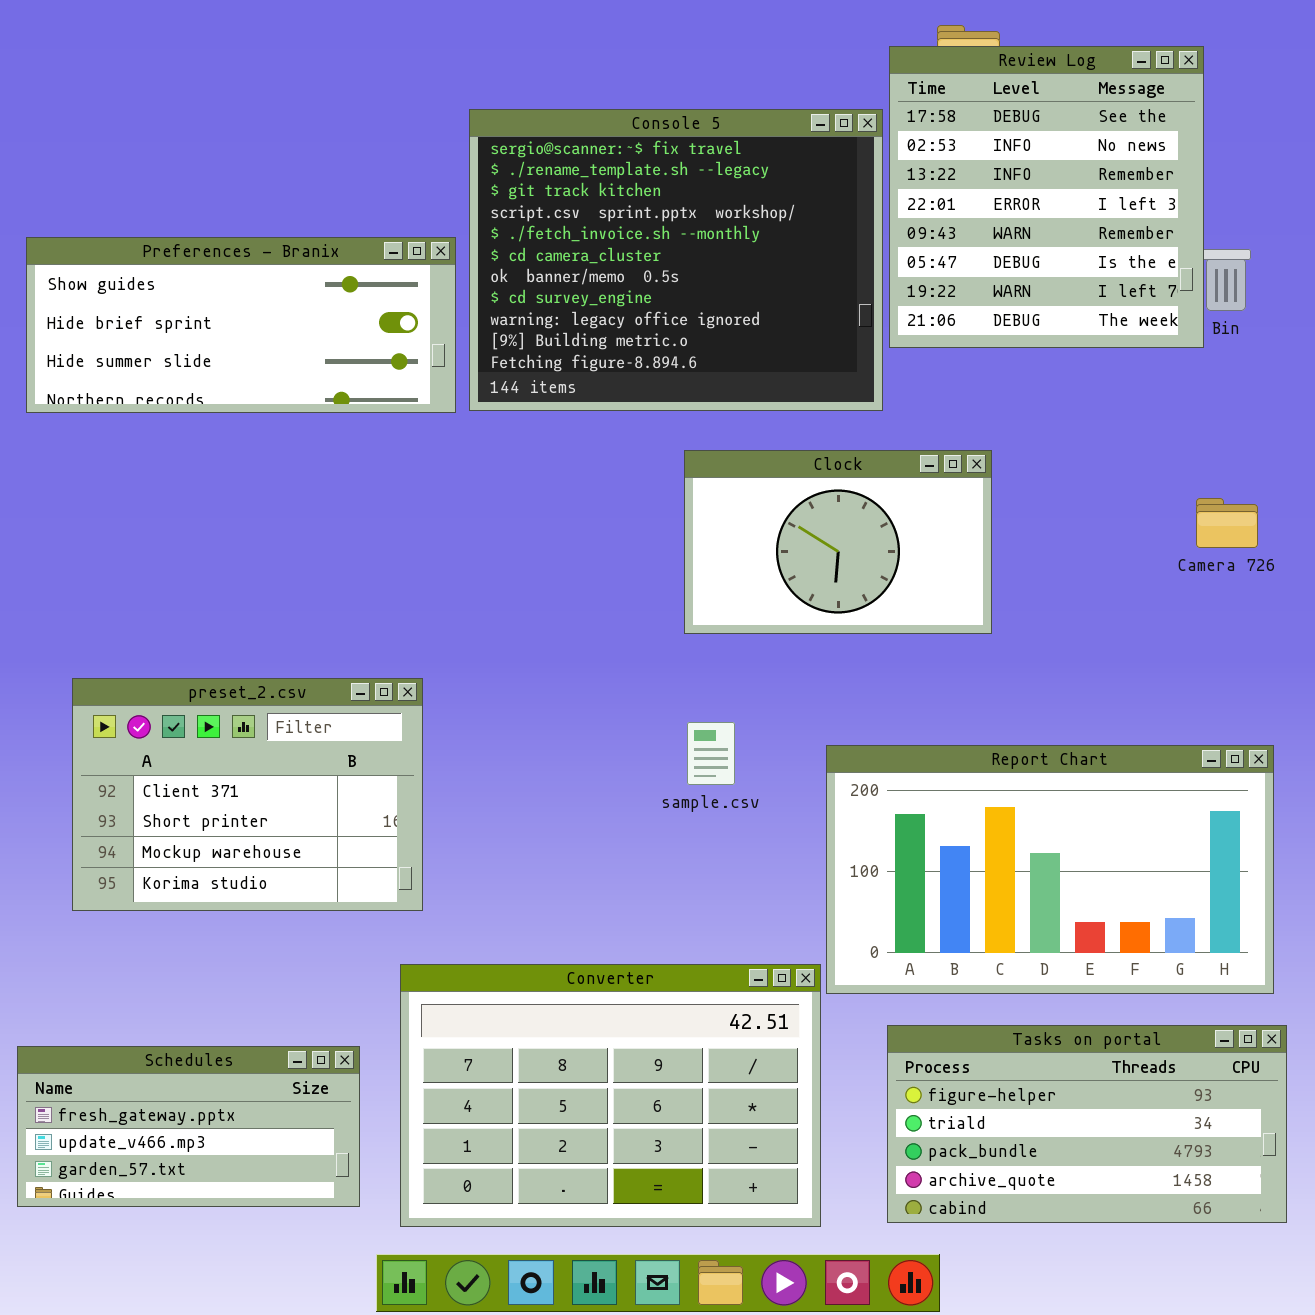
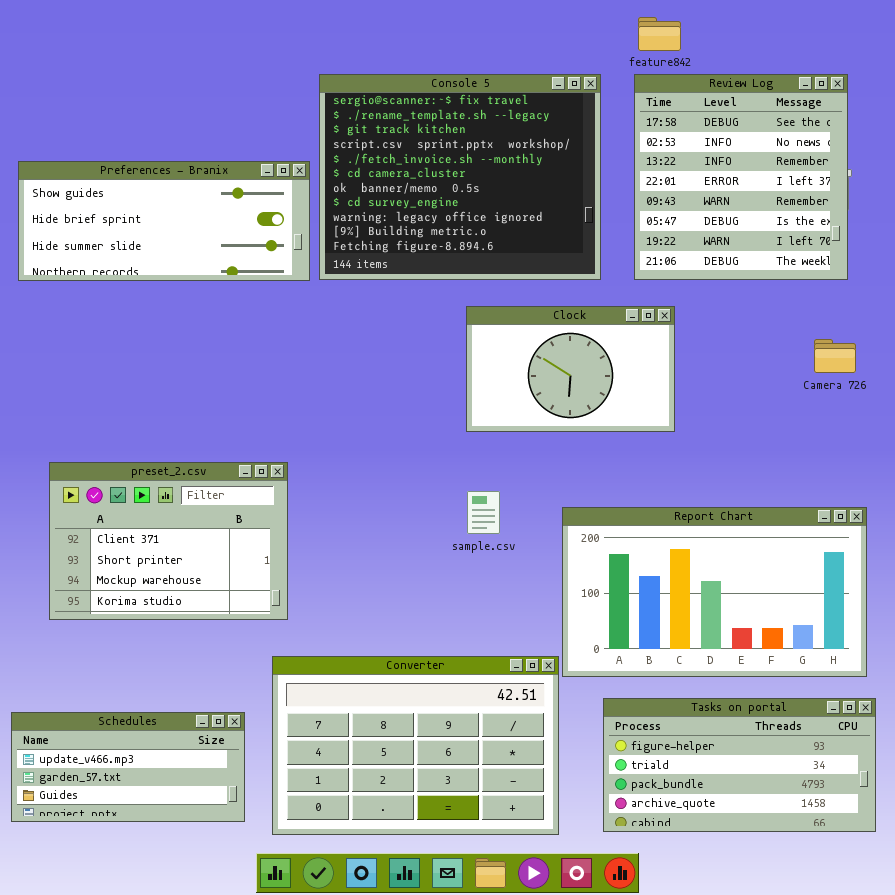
Review Log: [889,46,1204,348] -> [634,74,848,280], moved
Schedules: [17,1046,360,1207] -> [11,712,245,822], scrolled down 1 row

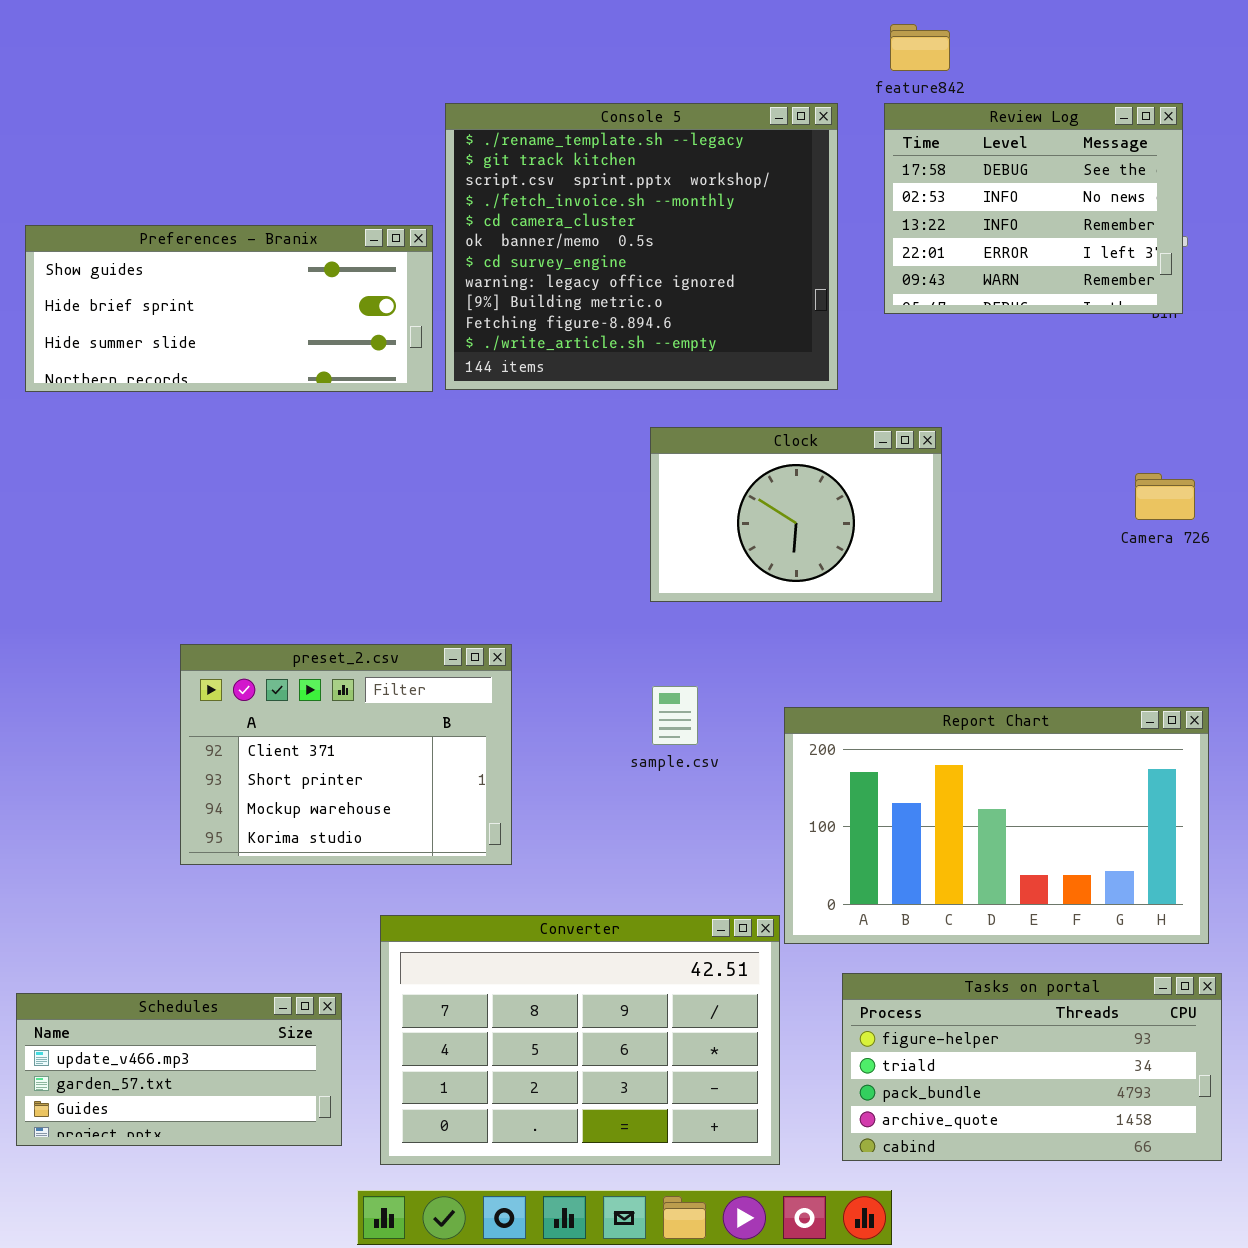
Console 5: [319,74,601,280] -> [445,103,838,390], scrolled down 1 row
Review Log: [634,74,848,280] -> [884,103,1183,314], resized
preset_2.csv: [49,462,288,620] -> [180,644,512,865], moved

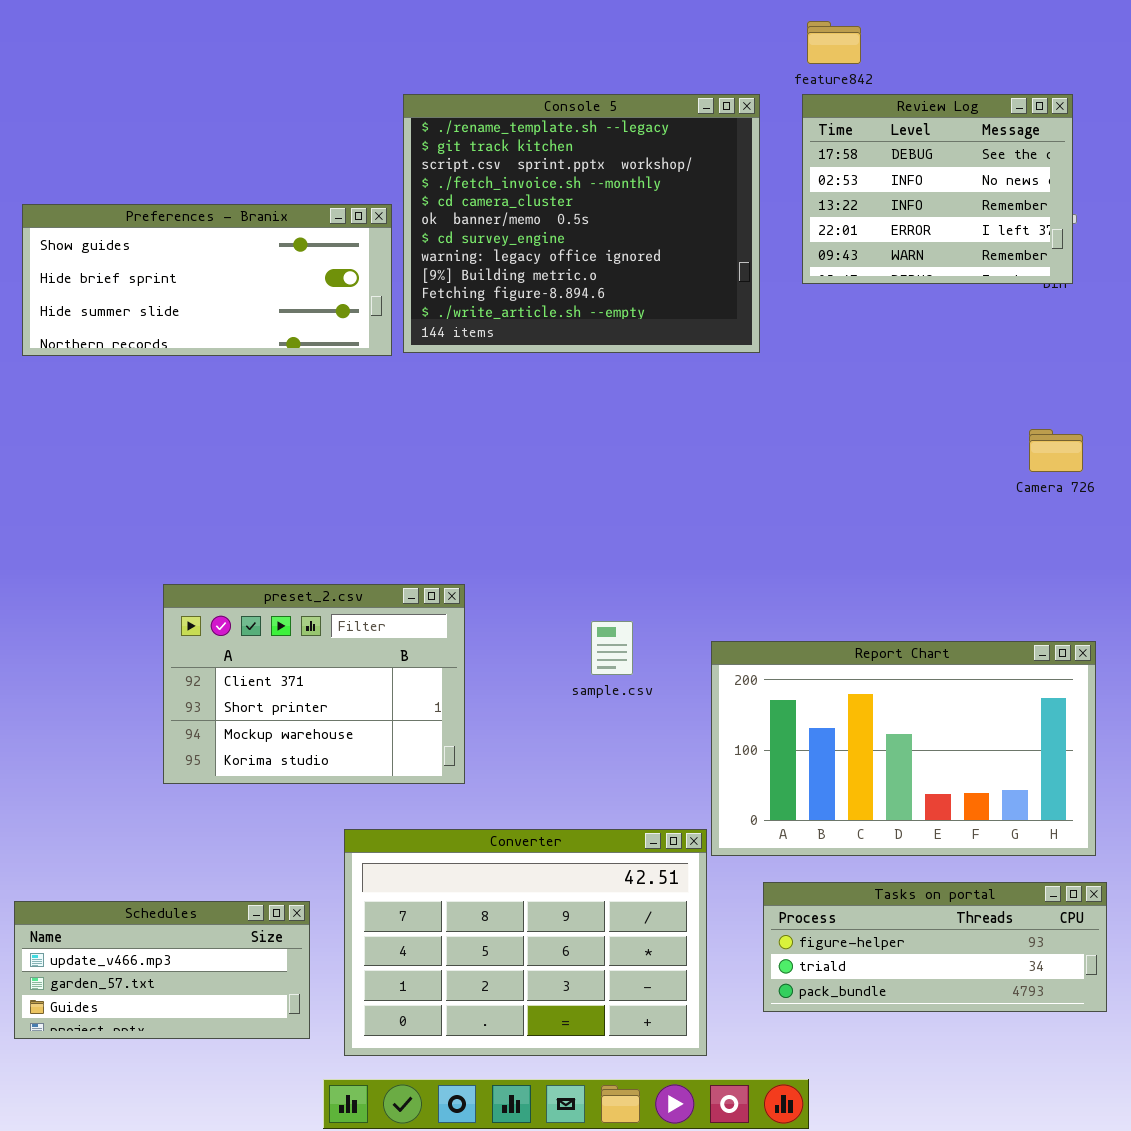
Clock: [650,427,942,602] -> none, closed
Tasks on portal: [842,973,1222,1161] -> [763,882,1107,1012], resized

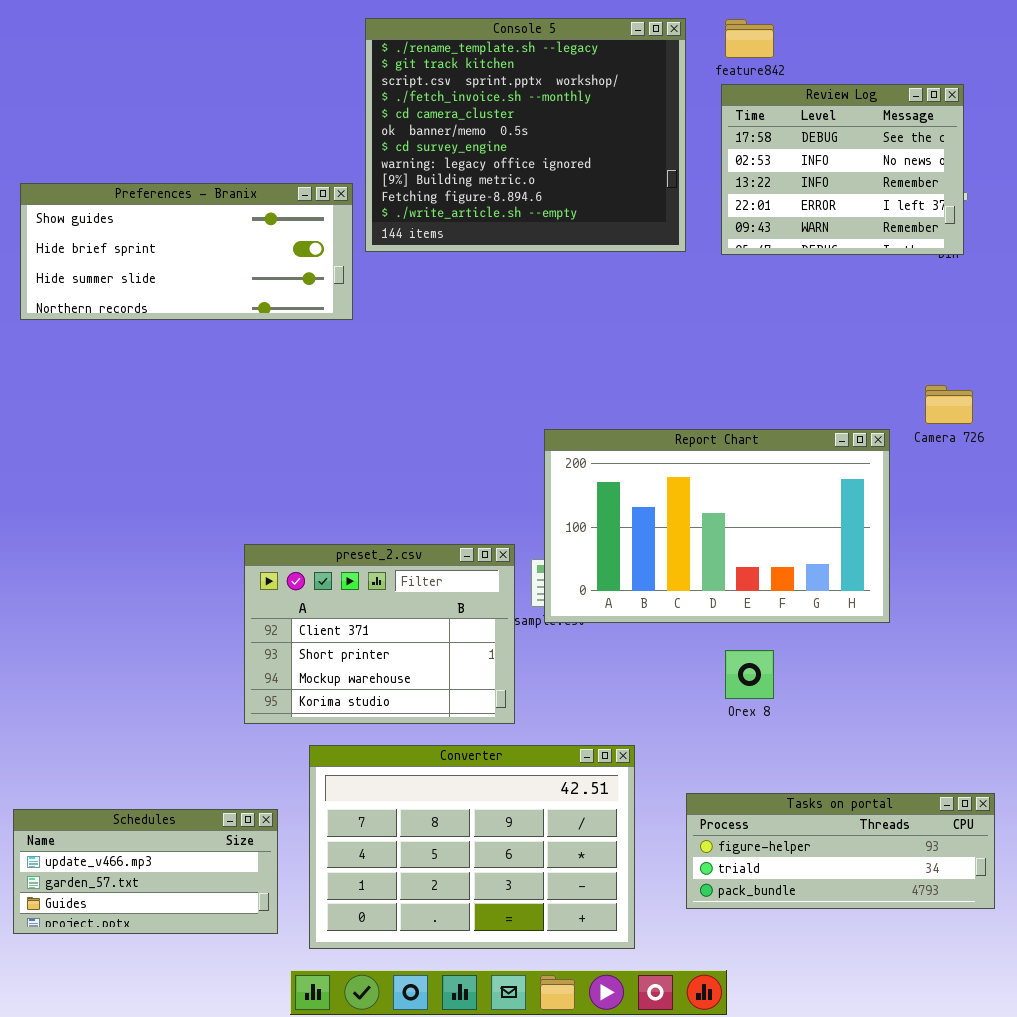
Console 5: [403,94,760,353] -> [365,18,686,252], moved
preset_2.csv: [163,584,465,784] -> [244,544,515,724], moved
Report Chart: [711,641,1096,856] -> [544,429,890,623], moved

